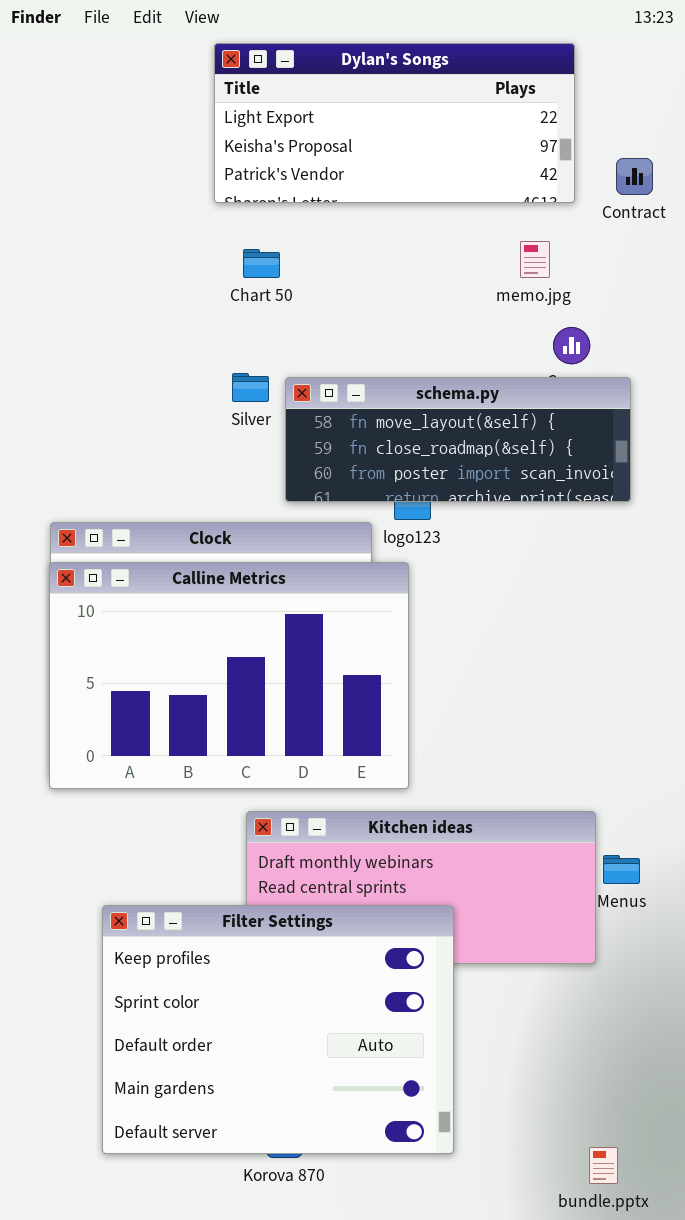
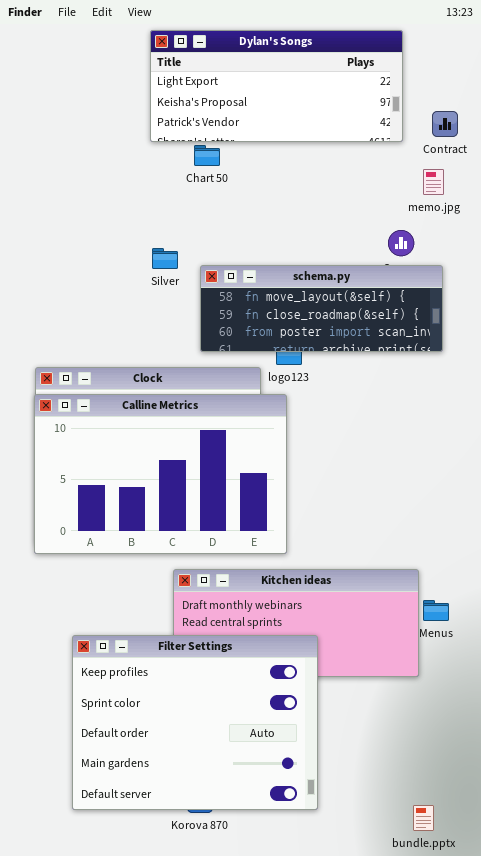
memo.jpg: [520,241,550,278] -> [423,169,444,195], moved
Chart 50: [243,249,280,278] -> [194,145,220,166], moved
Silver: [232,373,269,402] -> [152,248,178,269], moved

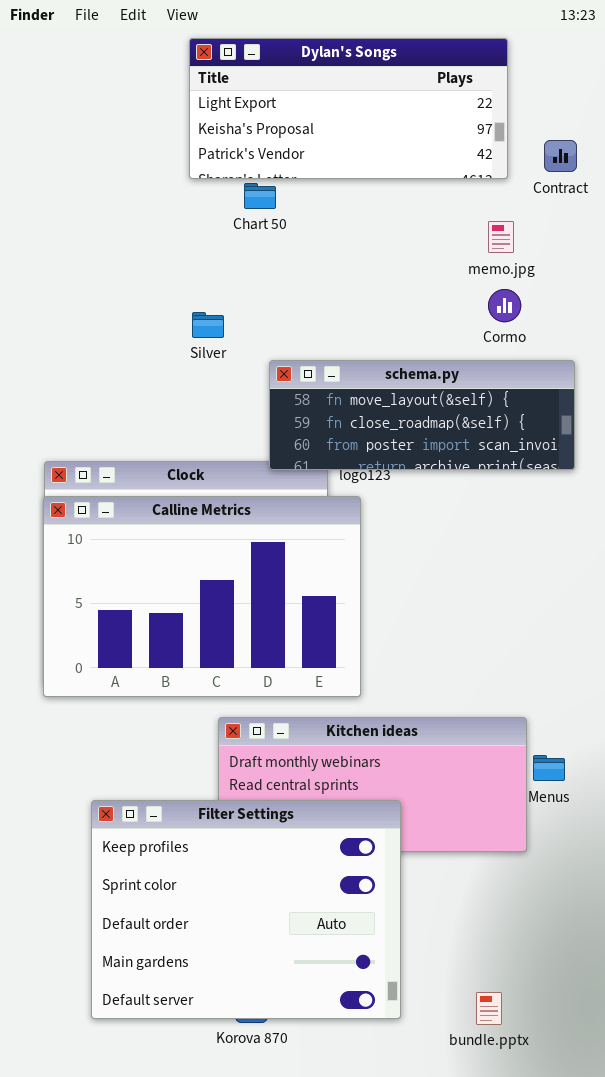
memo.jpg: [423,169,444,195] -> [488,221,514,253], moved
schema.py: [200,265,443,352] -> [269,360,575,470], moved
bundle.pptx: [413,805,434,831] -> [476,992,502,1025], moved

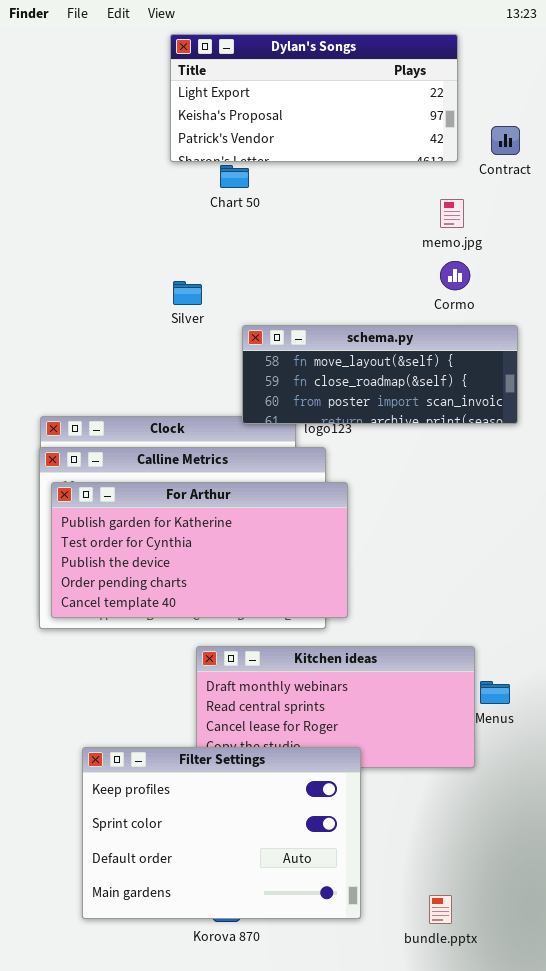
For Arthur: none -> [51,482,348,618], opened
Filter Settings: [91,800,401,1019] -> [82,747,361,919], resized

